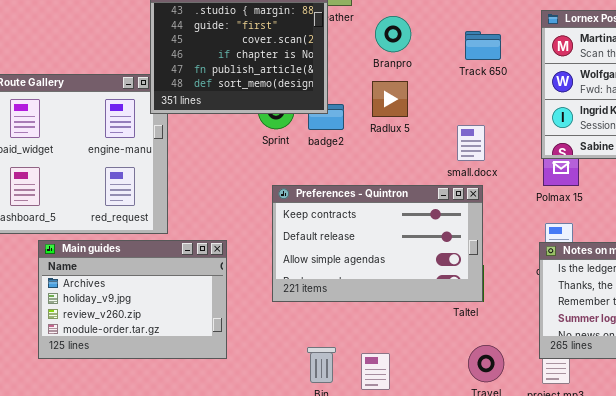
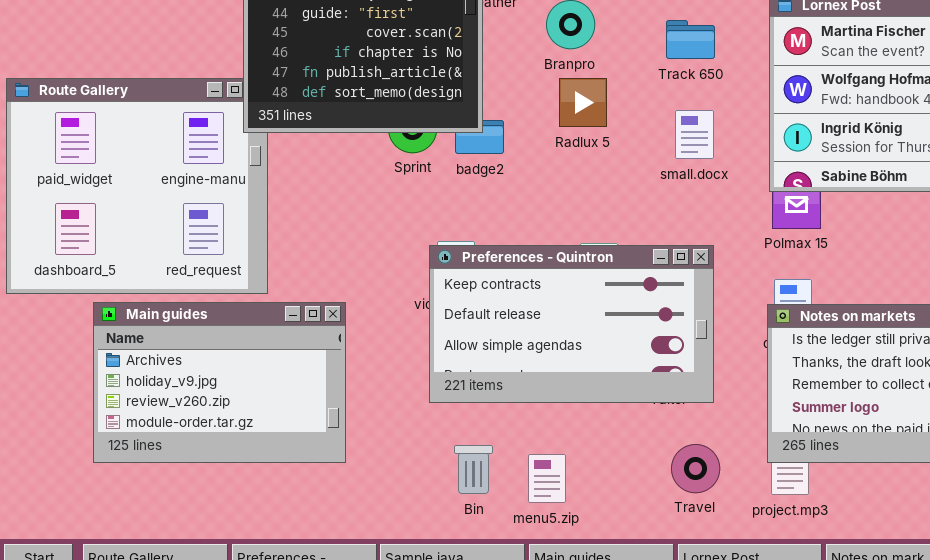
Radlux 5: [372,81,408,117] -> [559,78,607,127], moved
small.docx: [457,125,485,161] -> [675,110,714,159], moved
Preferences - Quintron: [272,185,483,302] -> [429,245,714,403], moved

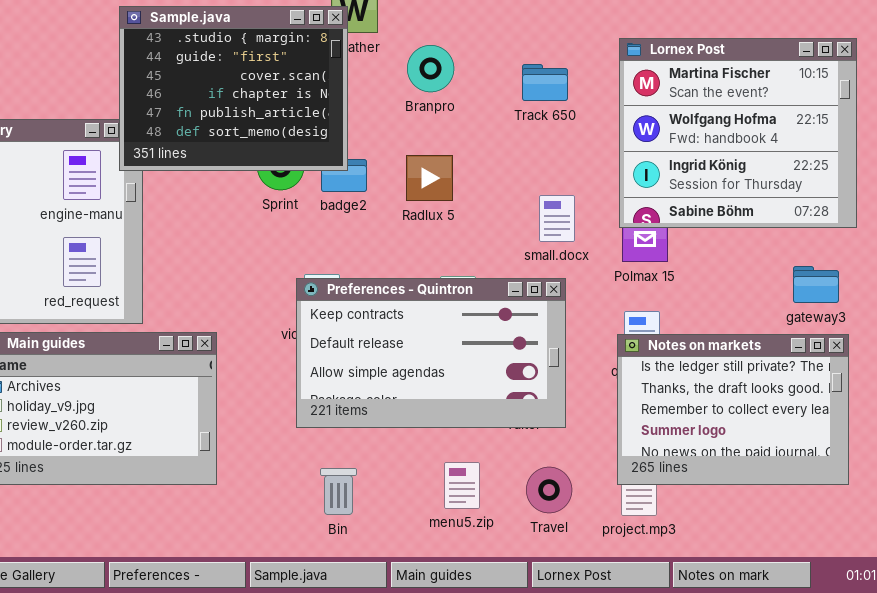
Radlux 5: [559,78,607,127] -> [406,155,453,201], moved
small.docx: [675,110,714,159] -> [539,195,575,242], moved
menu5.zip: [528,454,566,503] -> [444,462,480,509], moved

